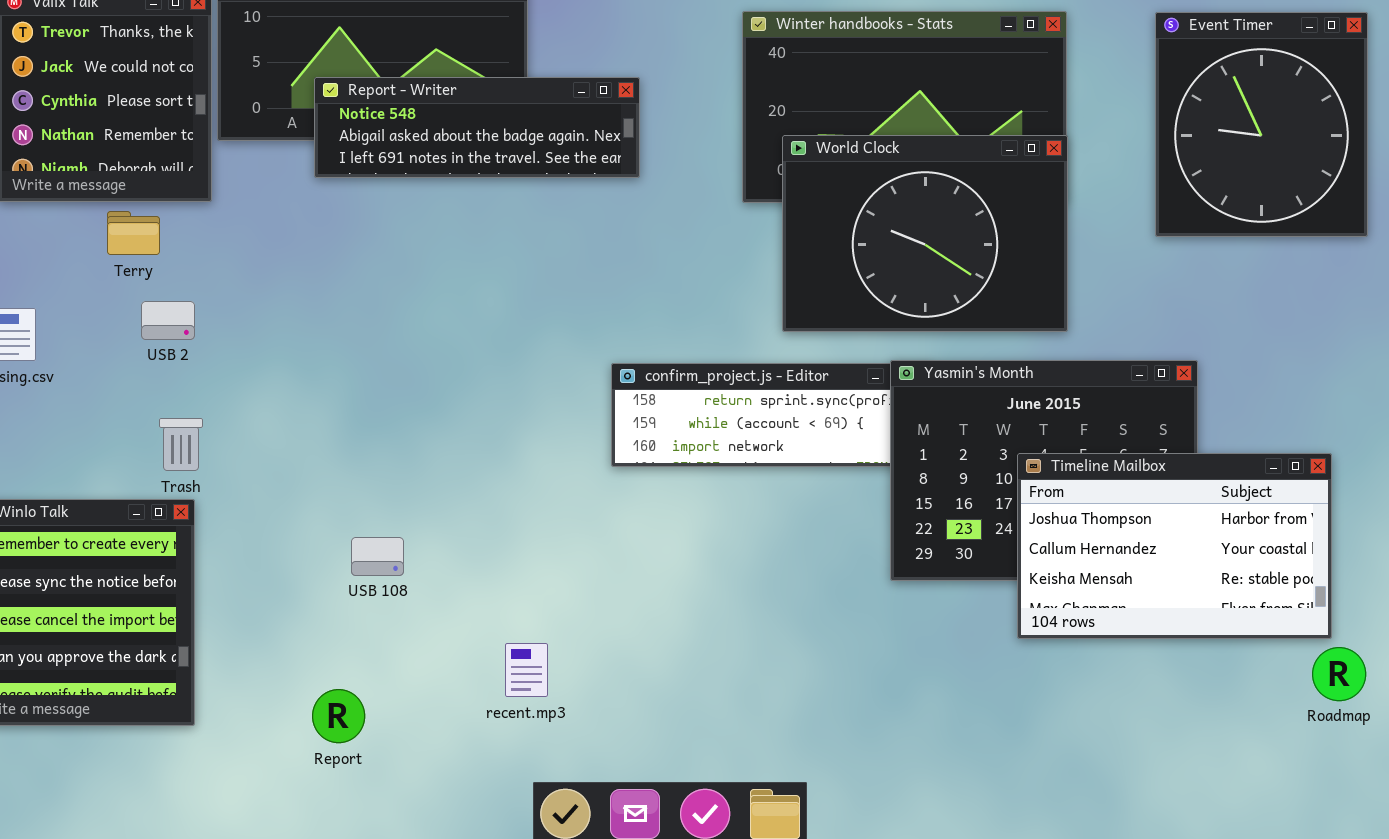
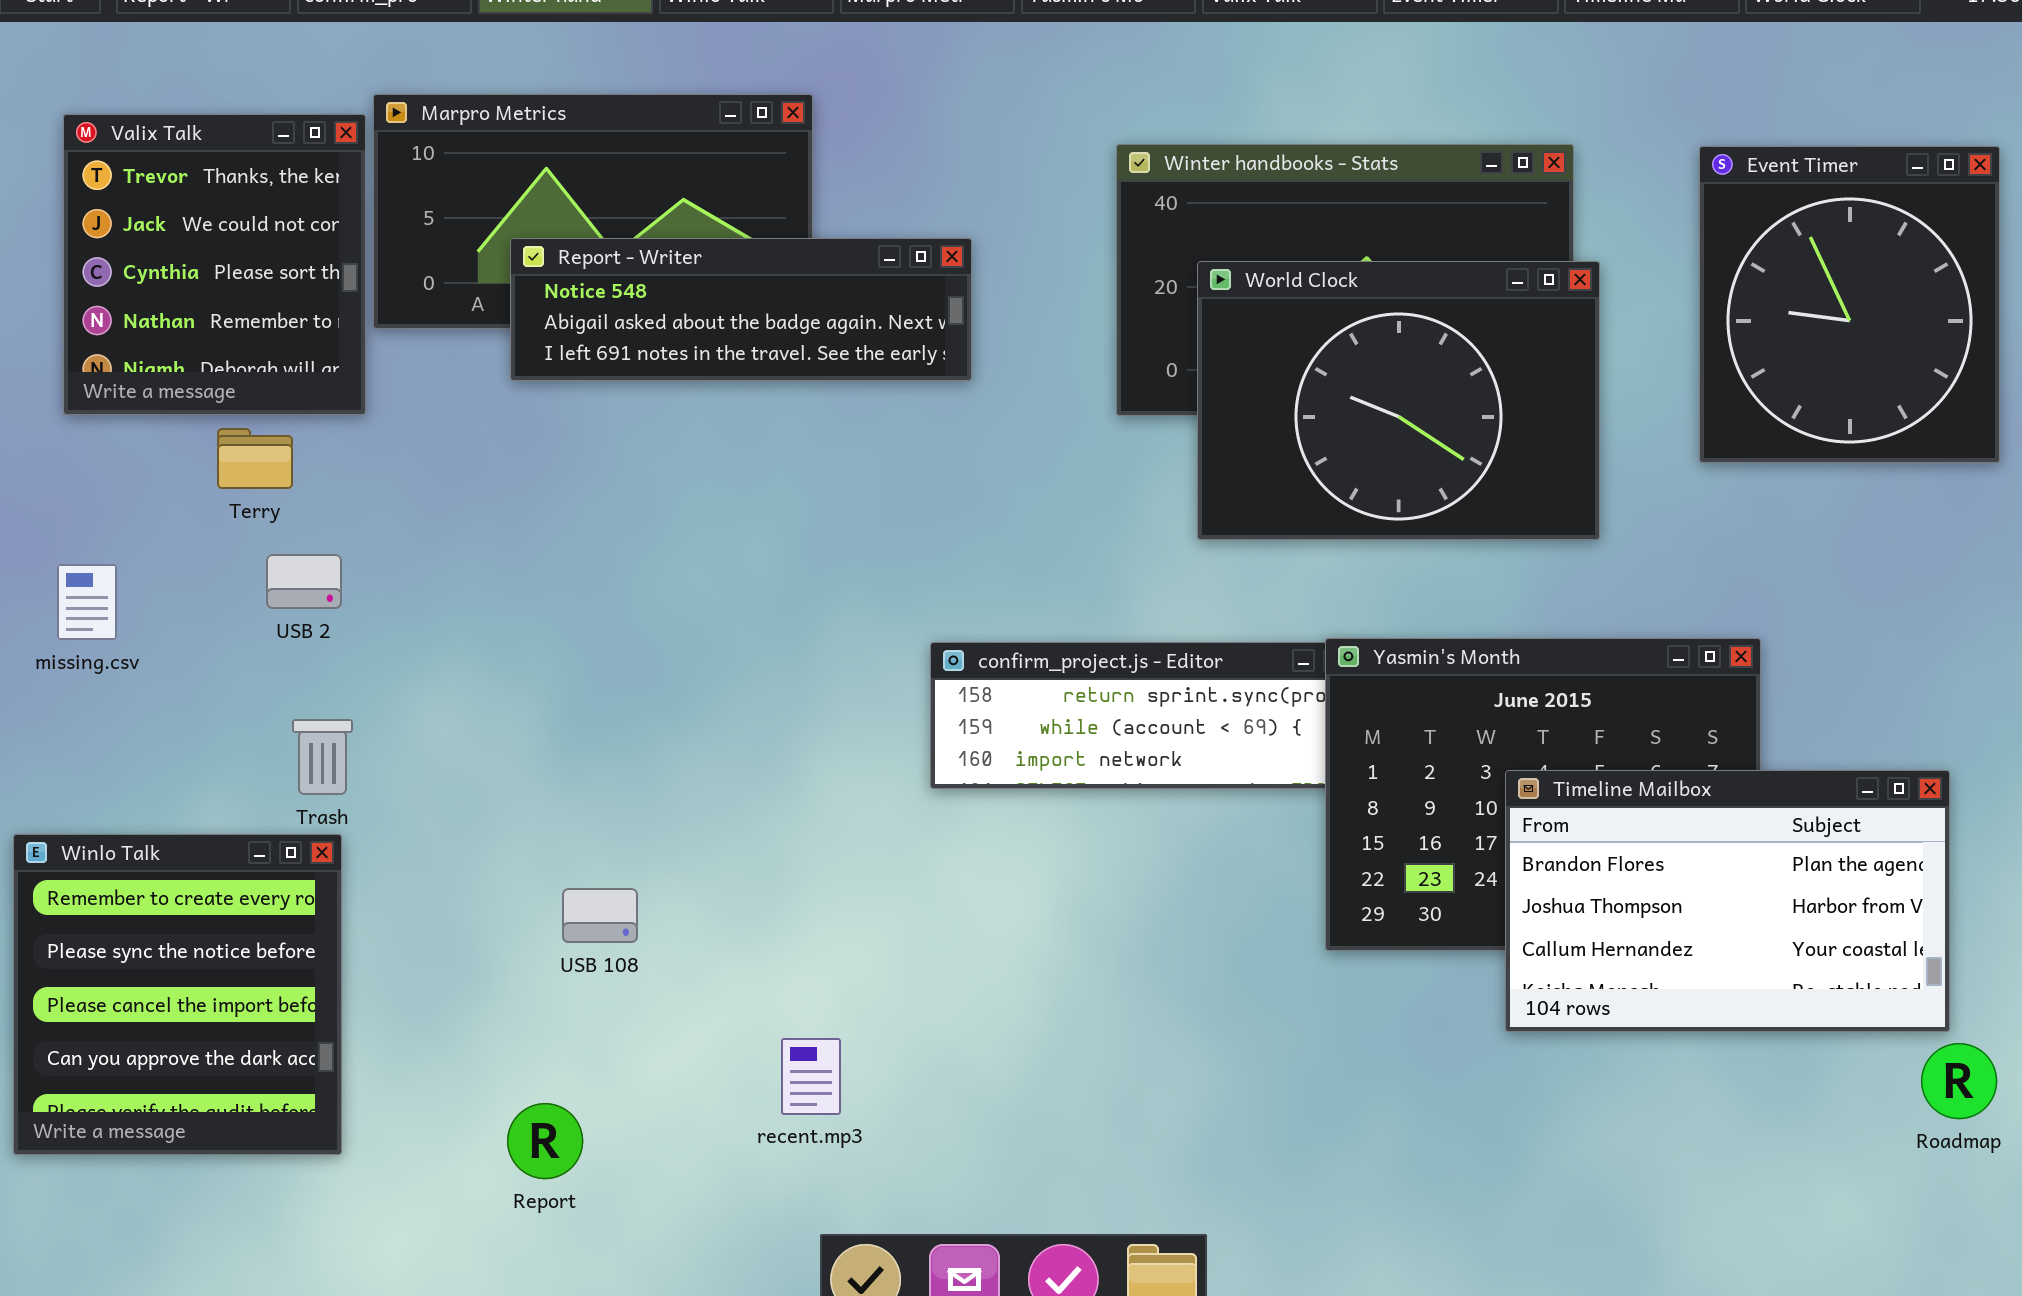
World Clock: [782,135,1068,332] -> [1197,261,1600,540], moved
Timeline Mailbox: [1017,453,1332,639] -> [1505,770,1950,1032], scrolled up 1 row

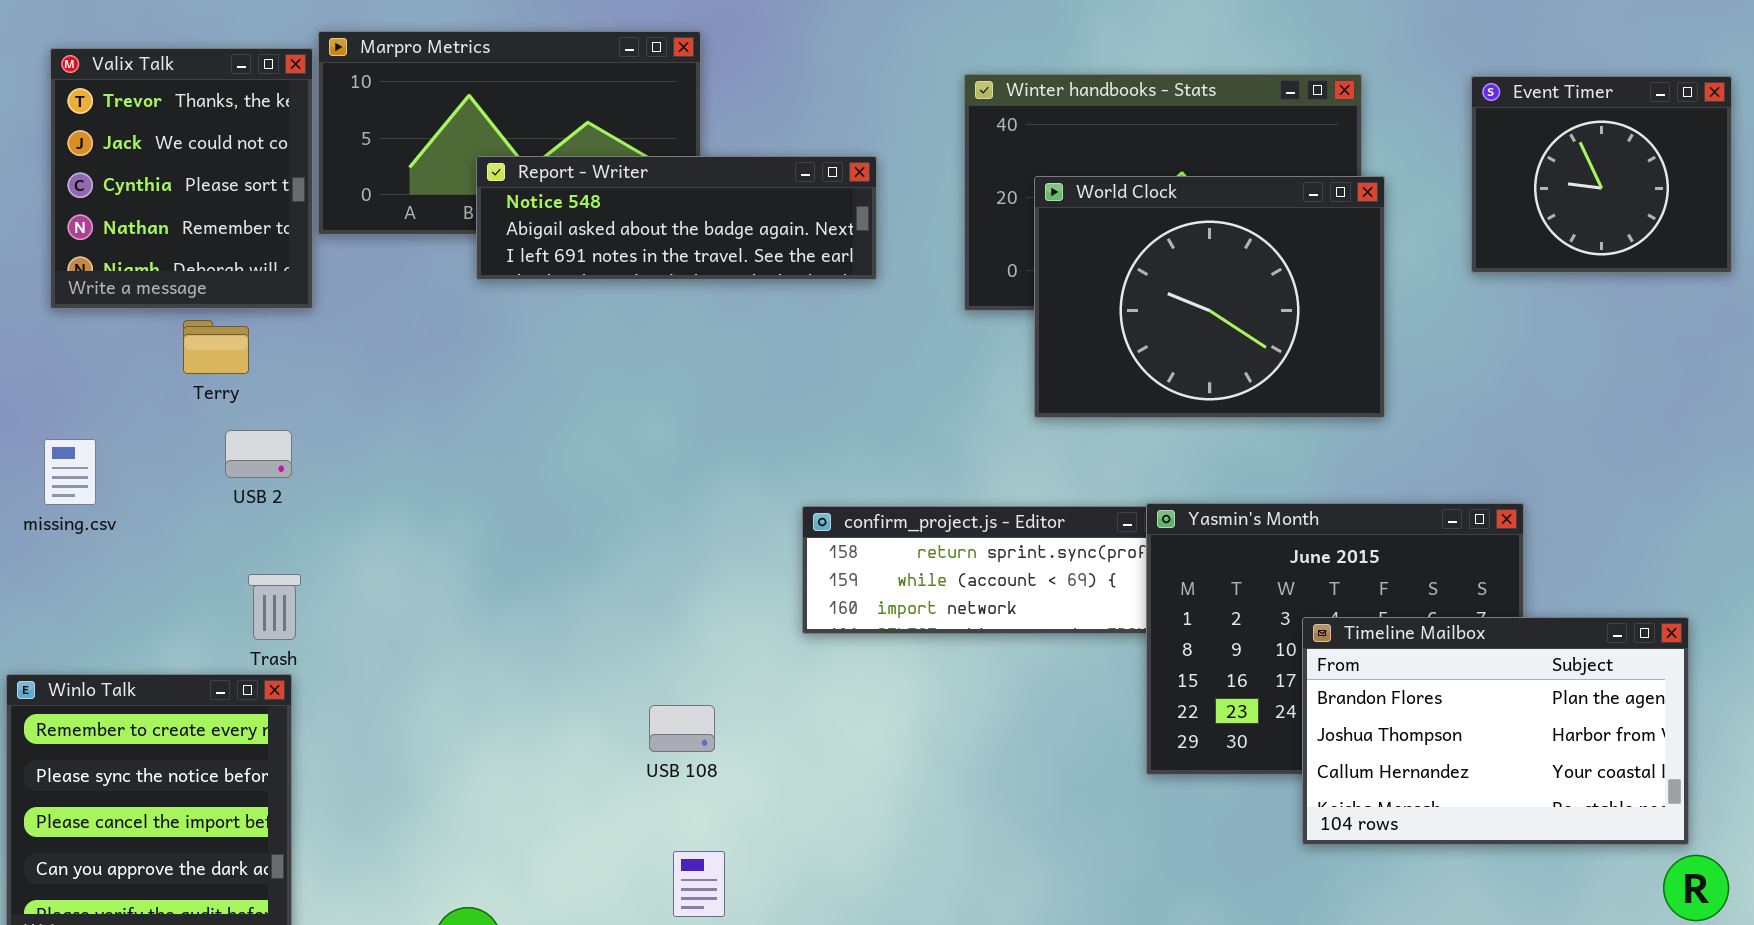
Event Timer: [1699,146,2000,463] -> [1471,76,1732,273], resized
Report - Writer: [510,238,972,381] -> [476,156,877,280], moved
USB 108: [562,888,638,943] -> [649,705,715,752], moved

